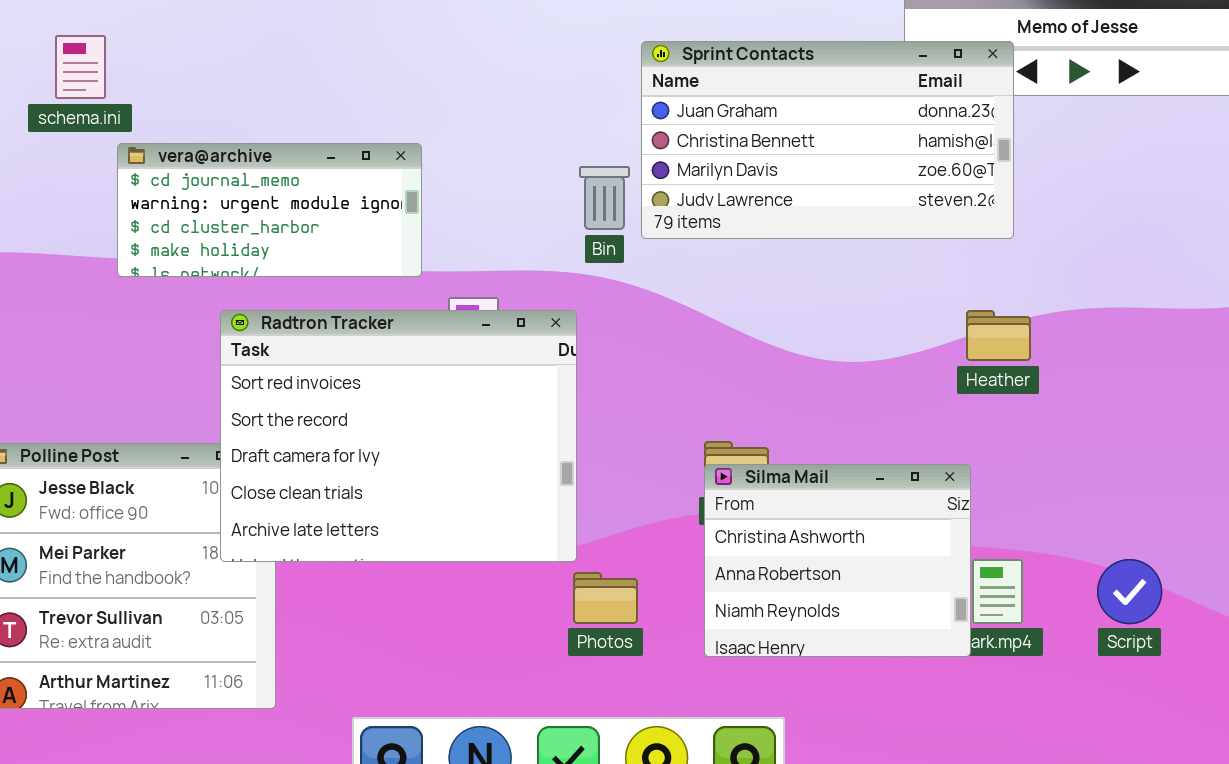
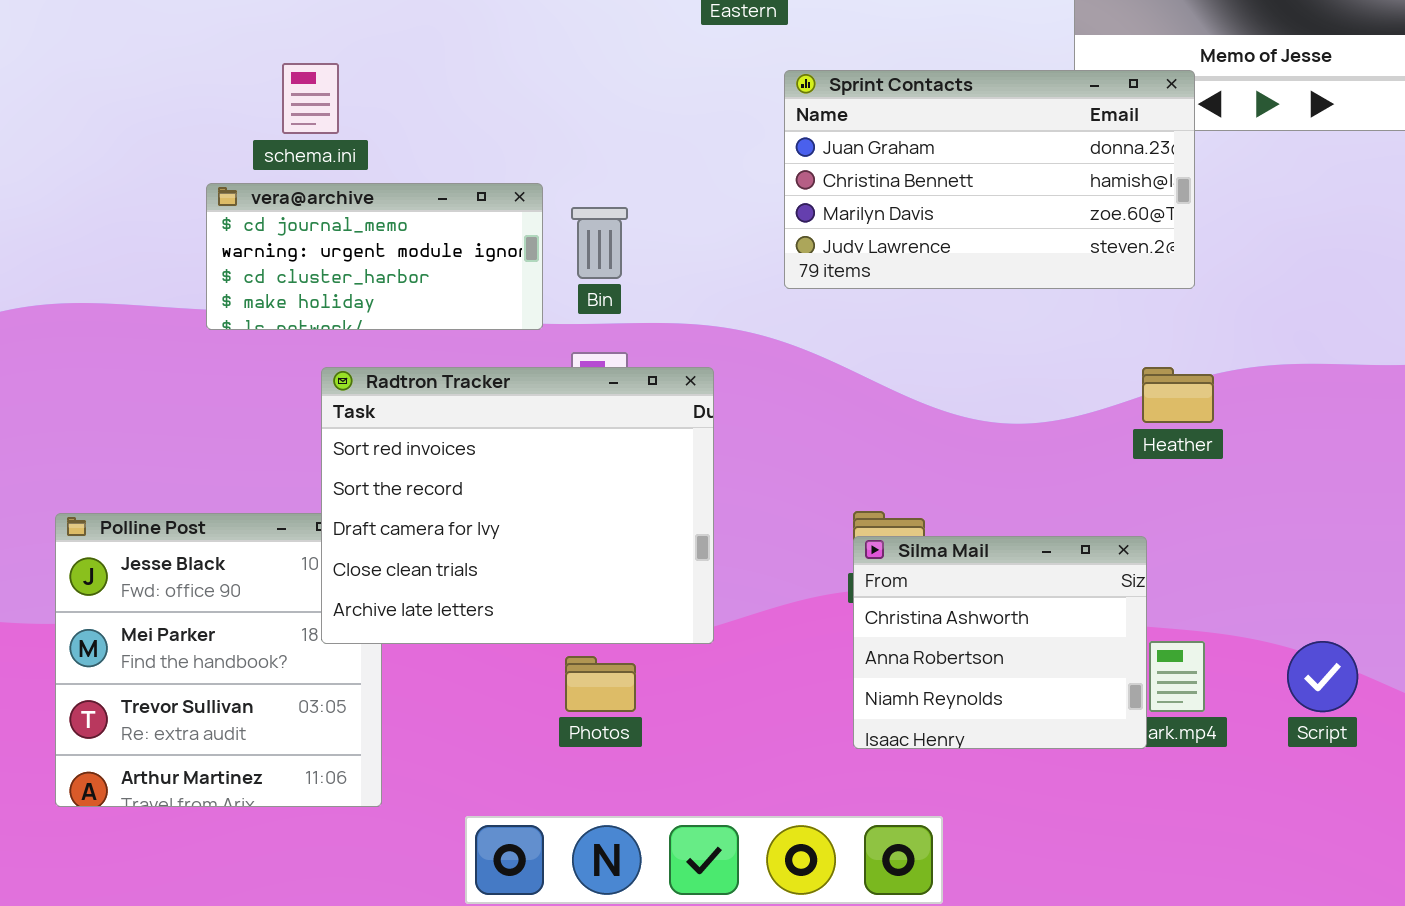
schema.ini: [55,35,106,99] -> [282,63,339,134], moved
Bin: [579,166,630,230] -> [571,207,628,279], moved
Photos: [573,572,638,624] -> [565,656,636,712], moved

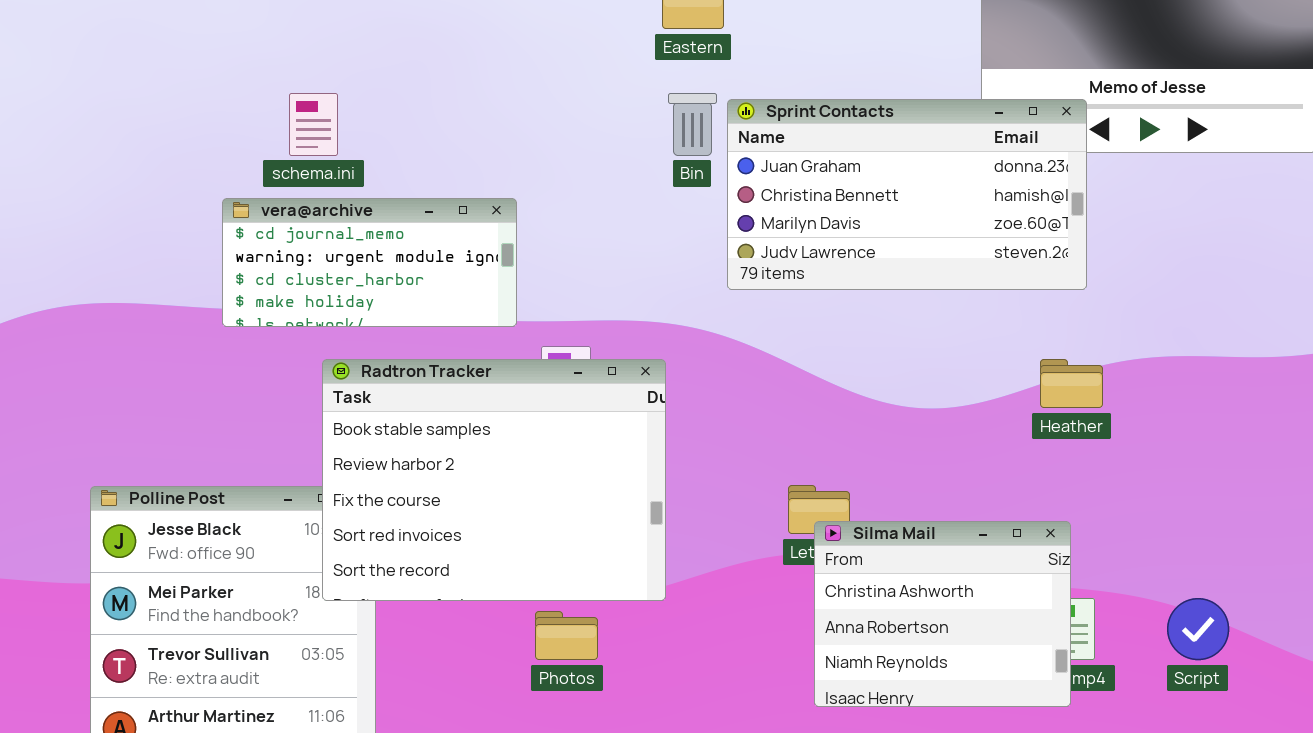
Bin: [571,207,628,279] -> [668,93,717,156], moved
Radtron Tracker: [321,367,714,644] -> [322,359,666,601], scrolled up 3 rows
Silma Mail: [853,536,1147,749] -> [814,521,1071,707], moved

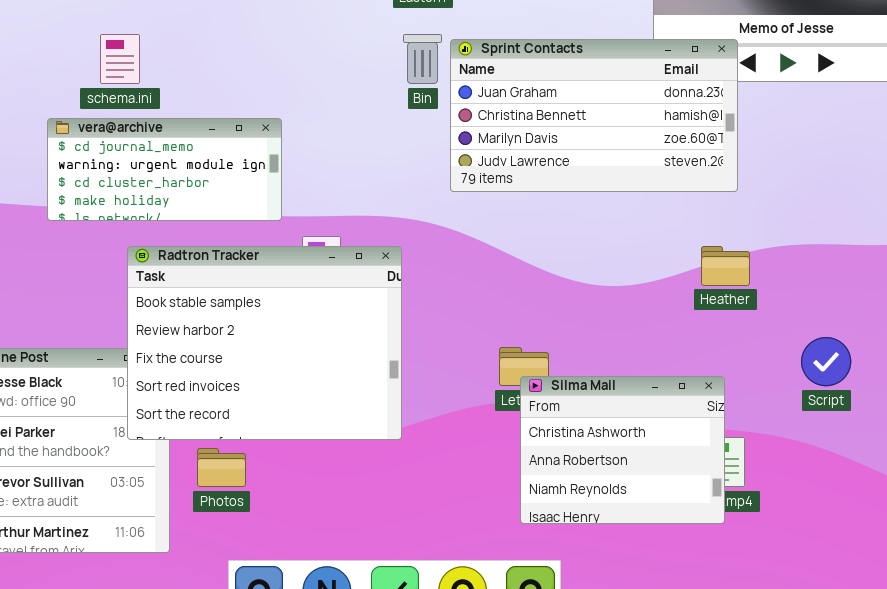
Script: [1167,598,1229,660] -> [801,337,851,386], moved
Photos: [535,611,598,660] -> [197,448,246,487], moved

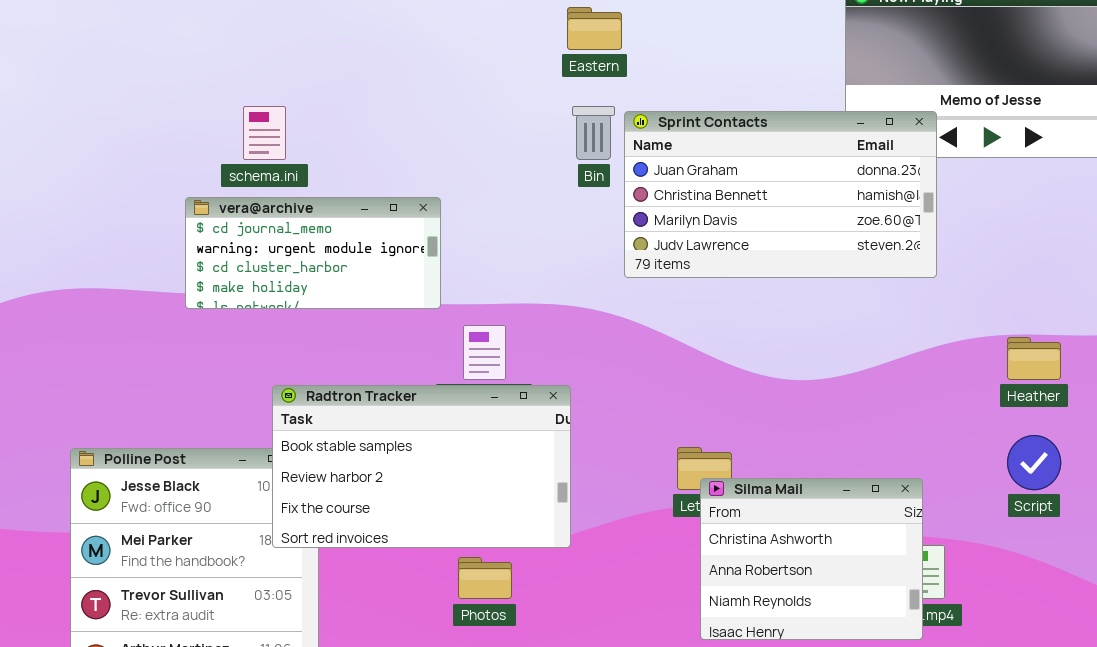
Radtron Tracker: [127,246,402,440] -> [272,385,571,548], resized
Heather: [701,246,750,286] -> [1007,337,1061,380], moved
Photos: [197,448,246,487] -> [458,557,512,599], moved

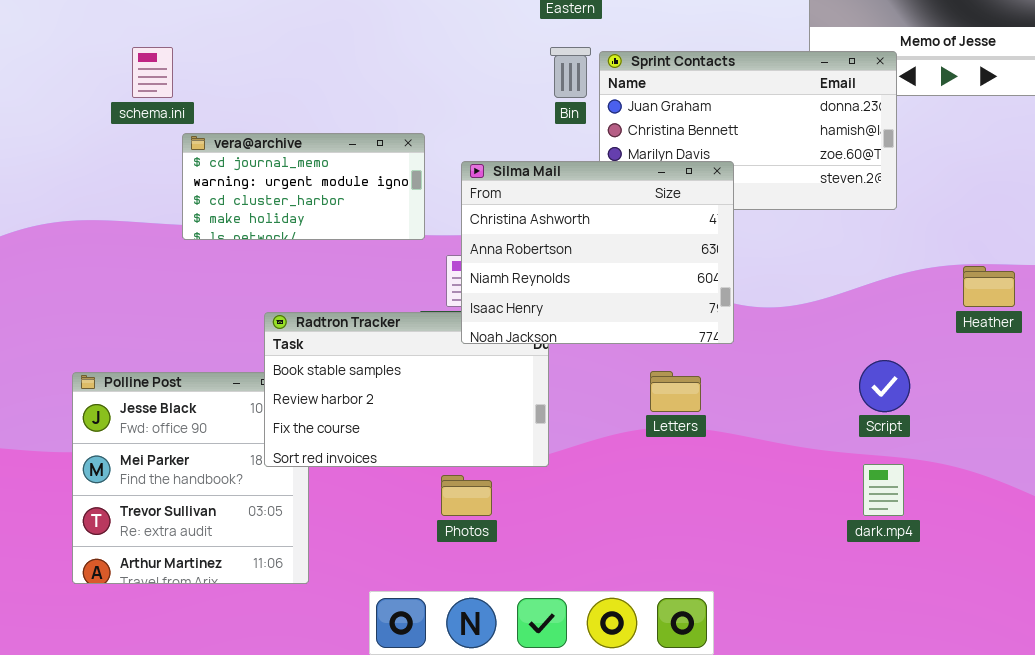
schema.ini: [243,106,286,160] -> [132,47,173,98], moved
Script: [1007,435,1061,490] -> [859,360,910,412], moved
Silma Mail: [700,478,923,640] -> [461,161,734,344], moved, resized

